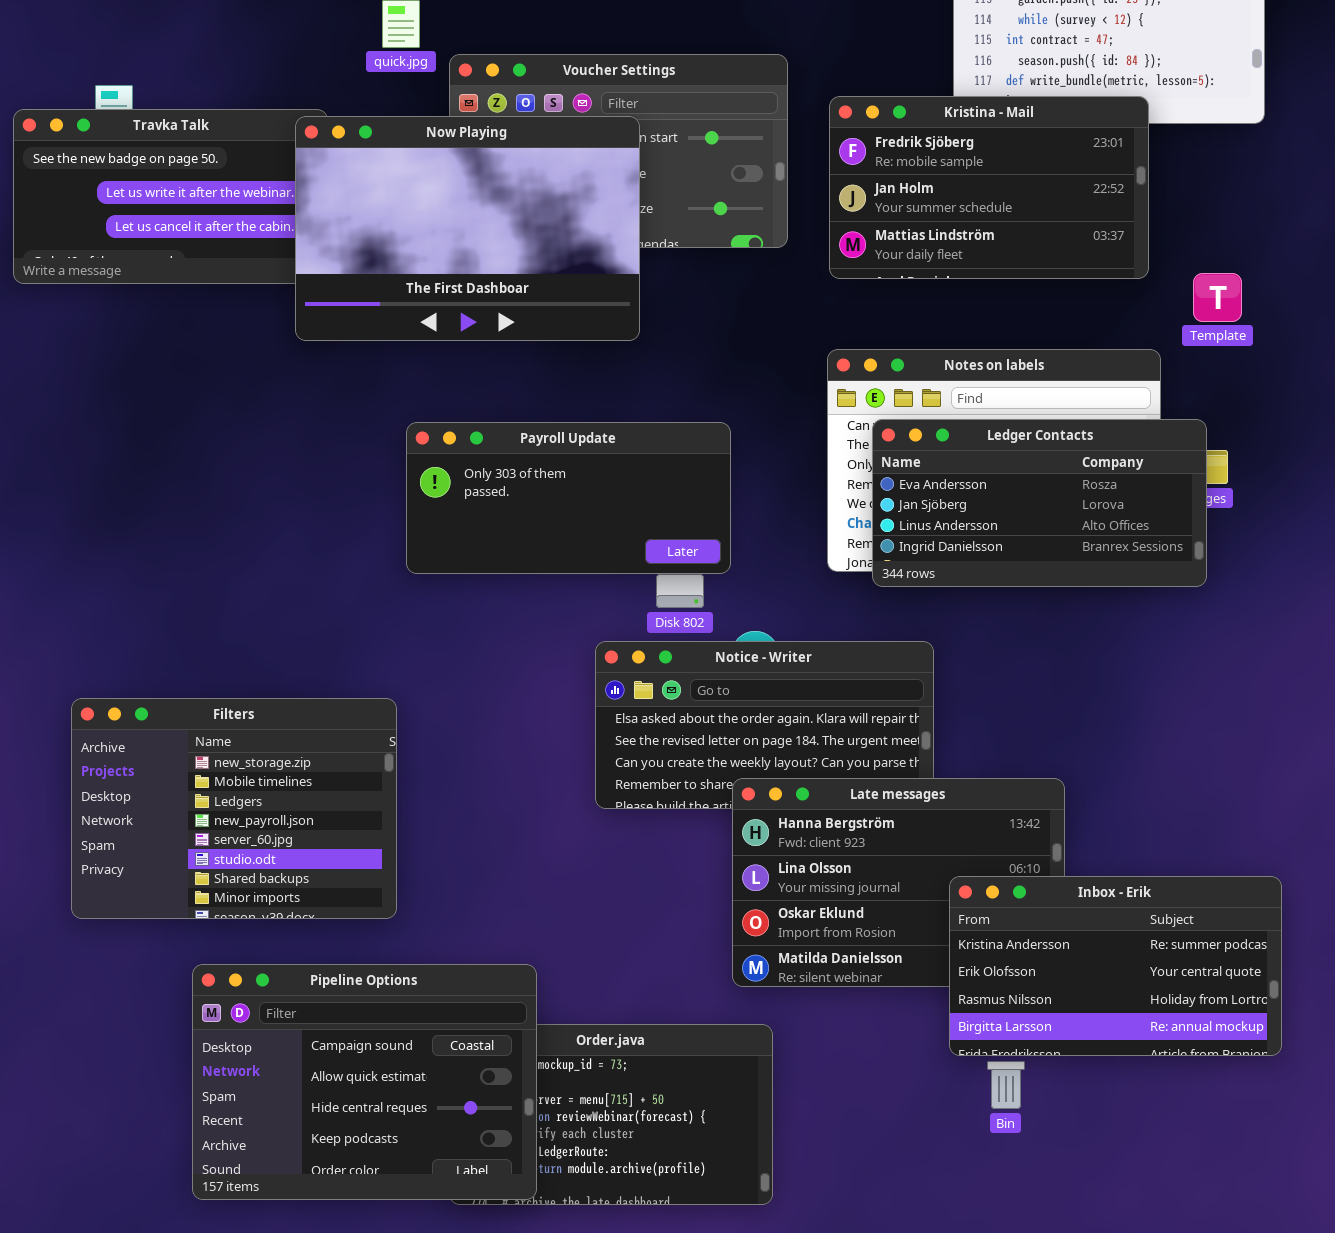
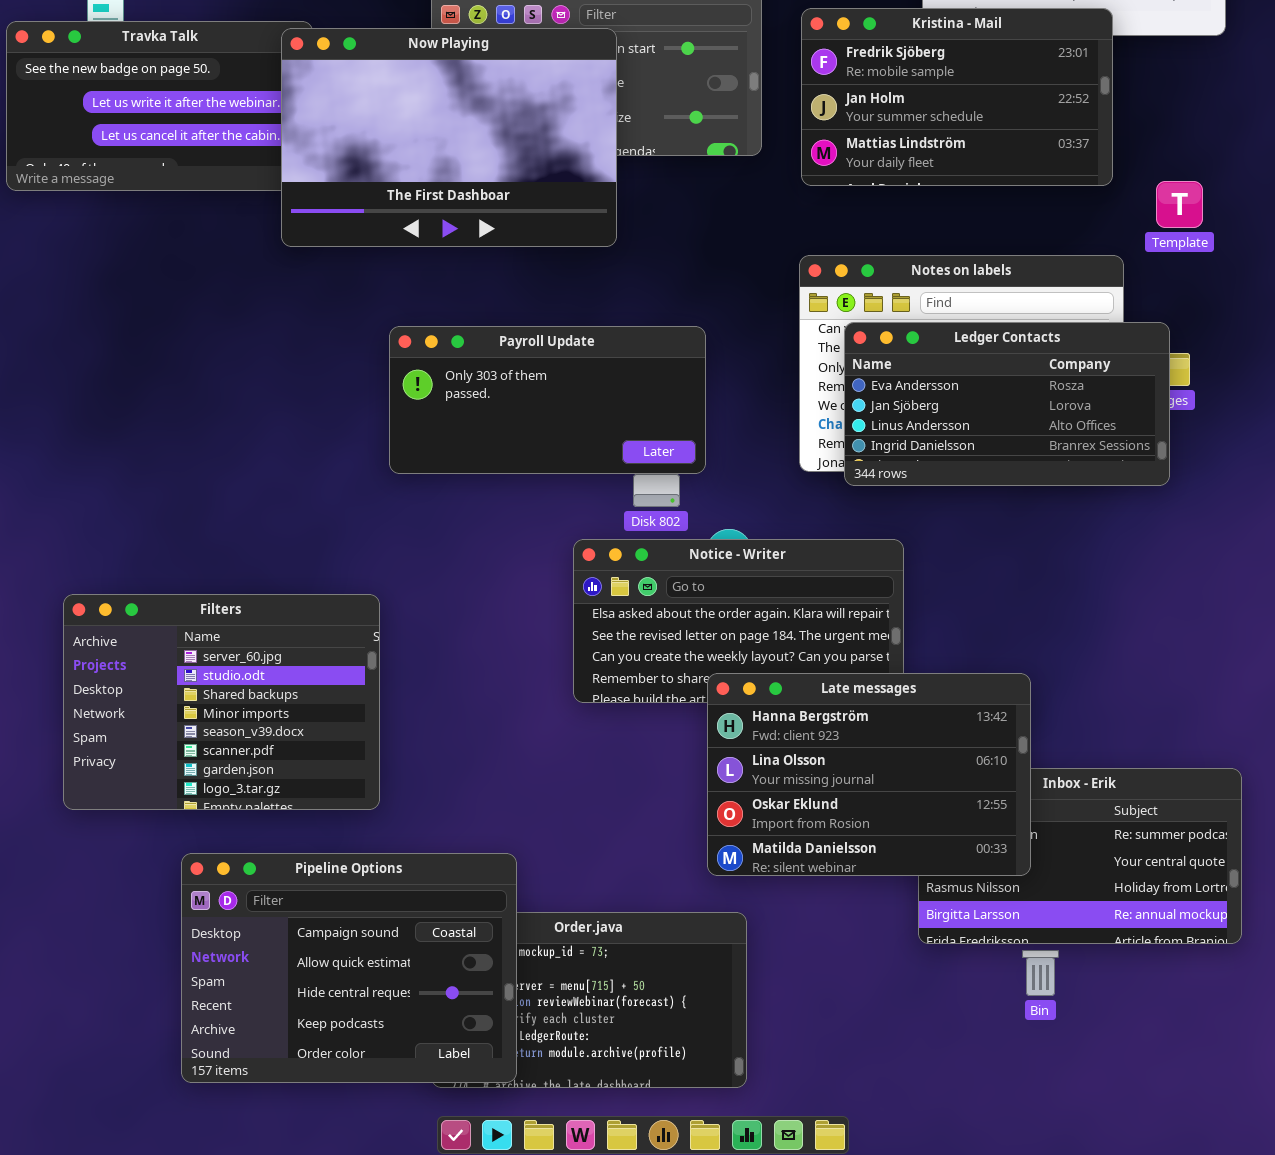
Filters: [71,698,397,919] -> [63,594,380,810], scrolled down 4 rows
Late messages: [732,778,1065,987] -> [707,673,1031,876], raised
Bin: [987,1061,1025,1109] -> [1022,950,1059,996], moved

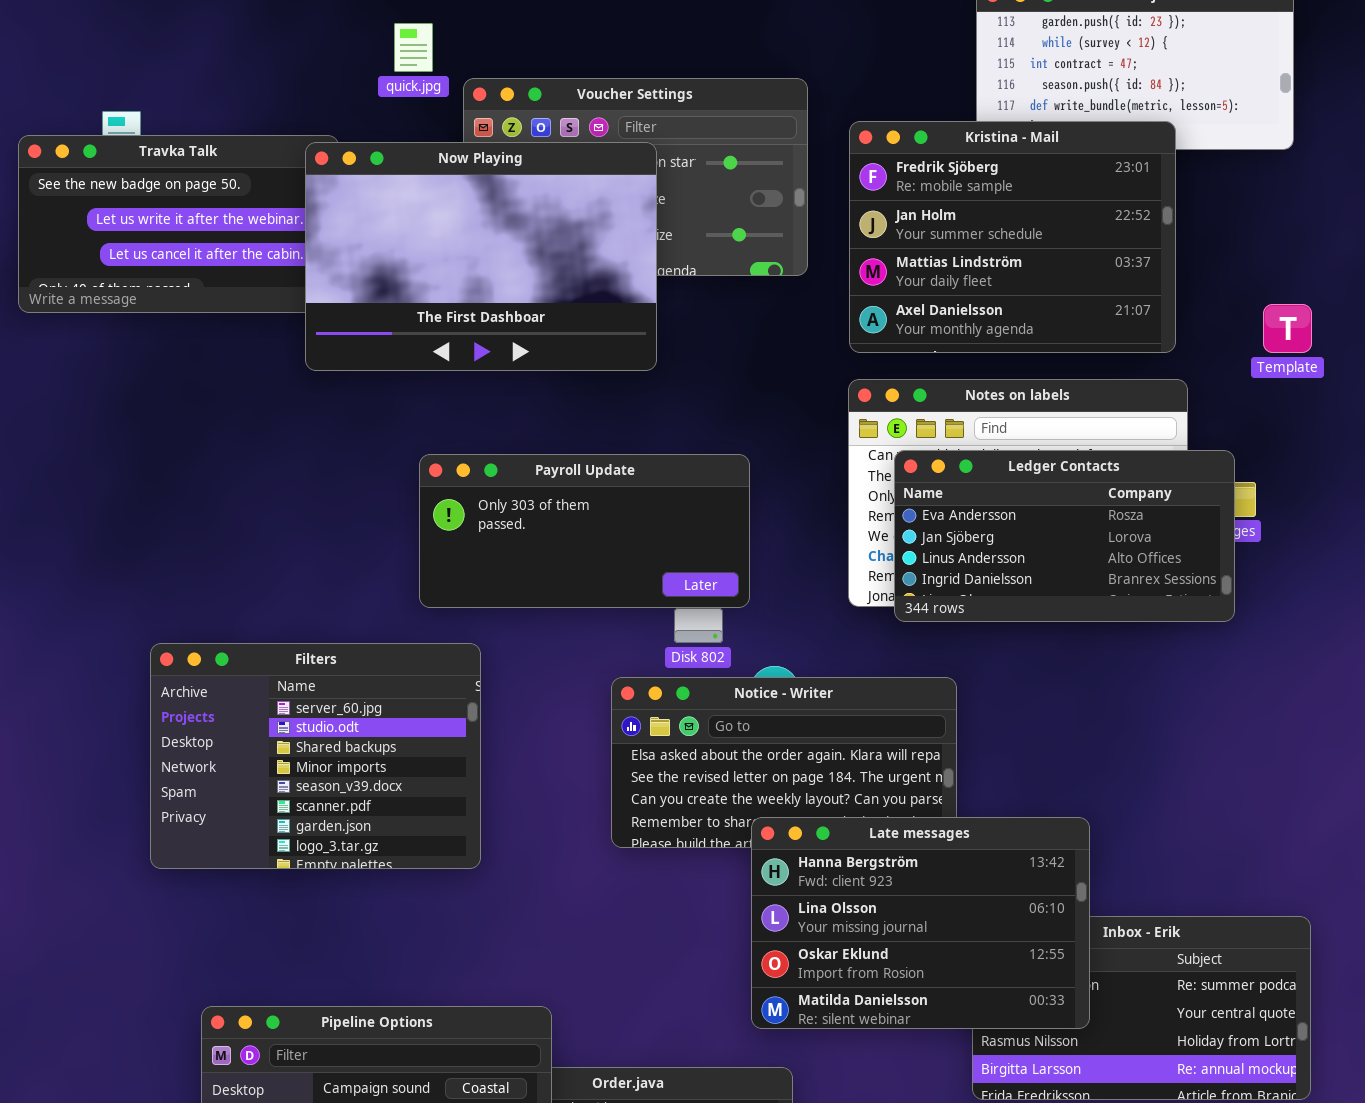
Kristina - Mail: [801,8,1113,186] -> [849,121,1176,353], resized
Template: [1156,181,1203,228] -> [1263,304,1312,353], moved
Filters: [63,594,380,810] -> [150,643,481,869], moved

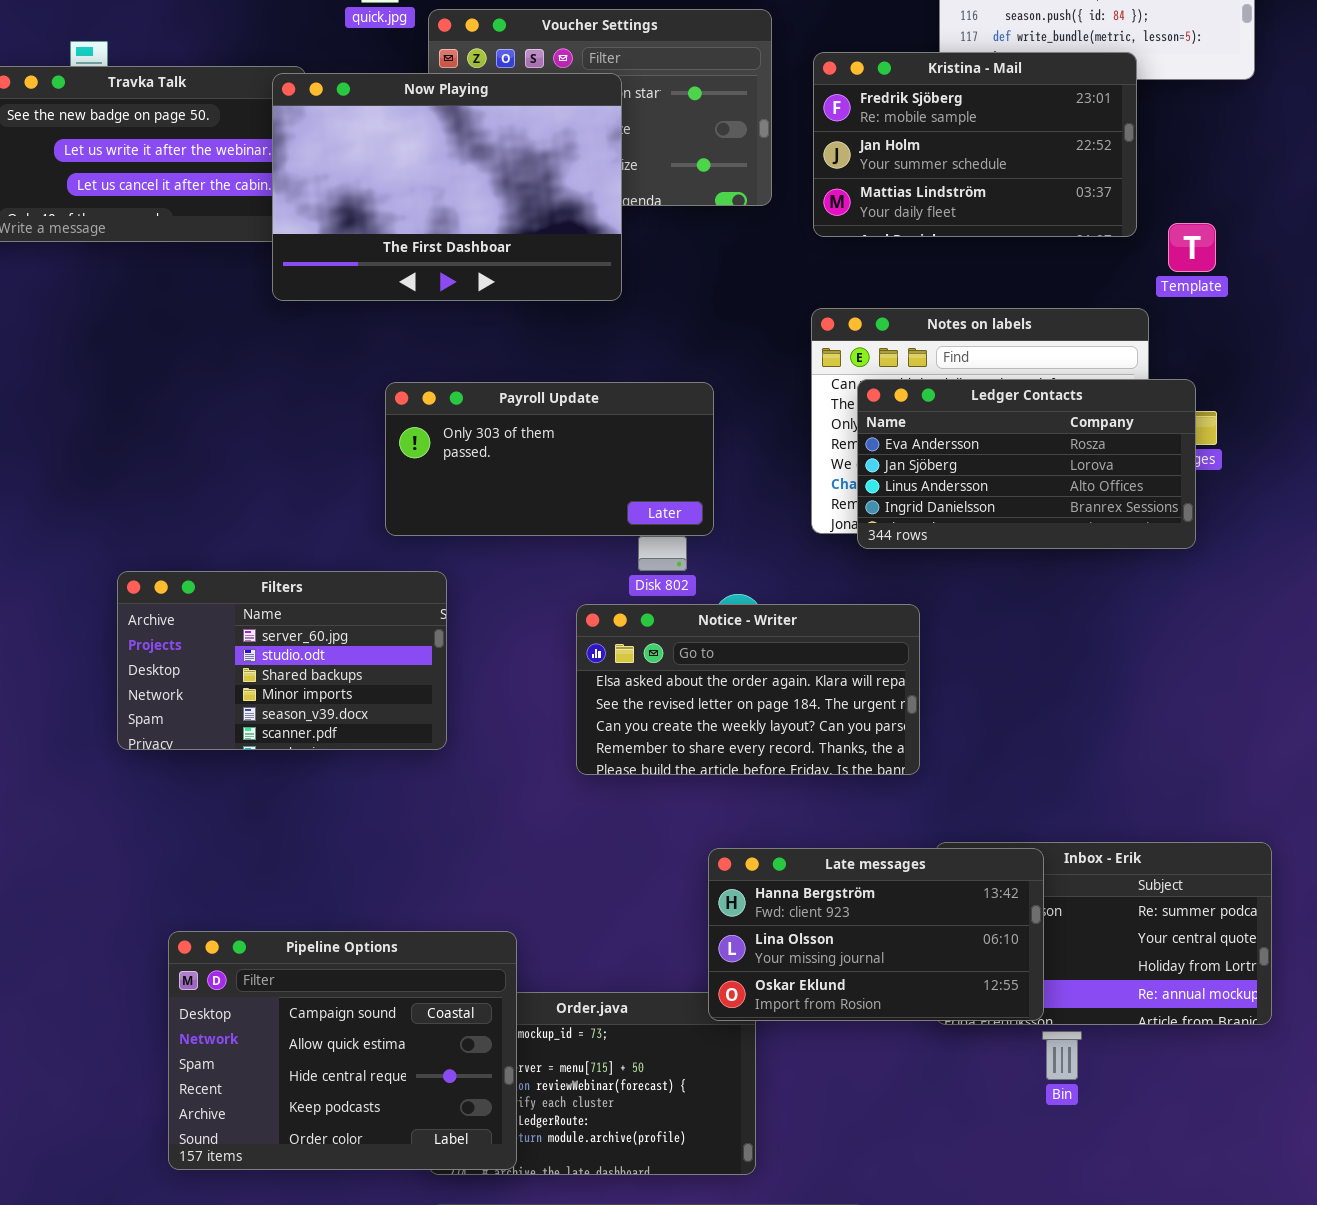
Kristina - Mail: [849,121,1176,353] -> [813,52,1137,237], resized
Template: [1263,304,1312,353] -> [1168,223,1216,272], moved
Filters: [150,643,481,869] -> [117,571,447,750], resized
Late messages: [751,817,1090,1029] -> [708,848,1044,1021], moved, resized

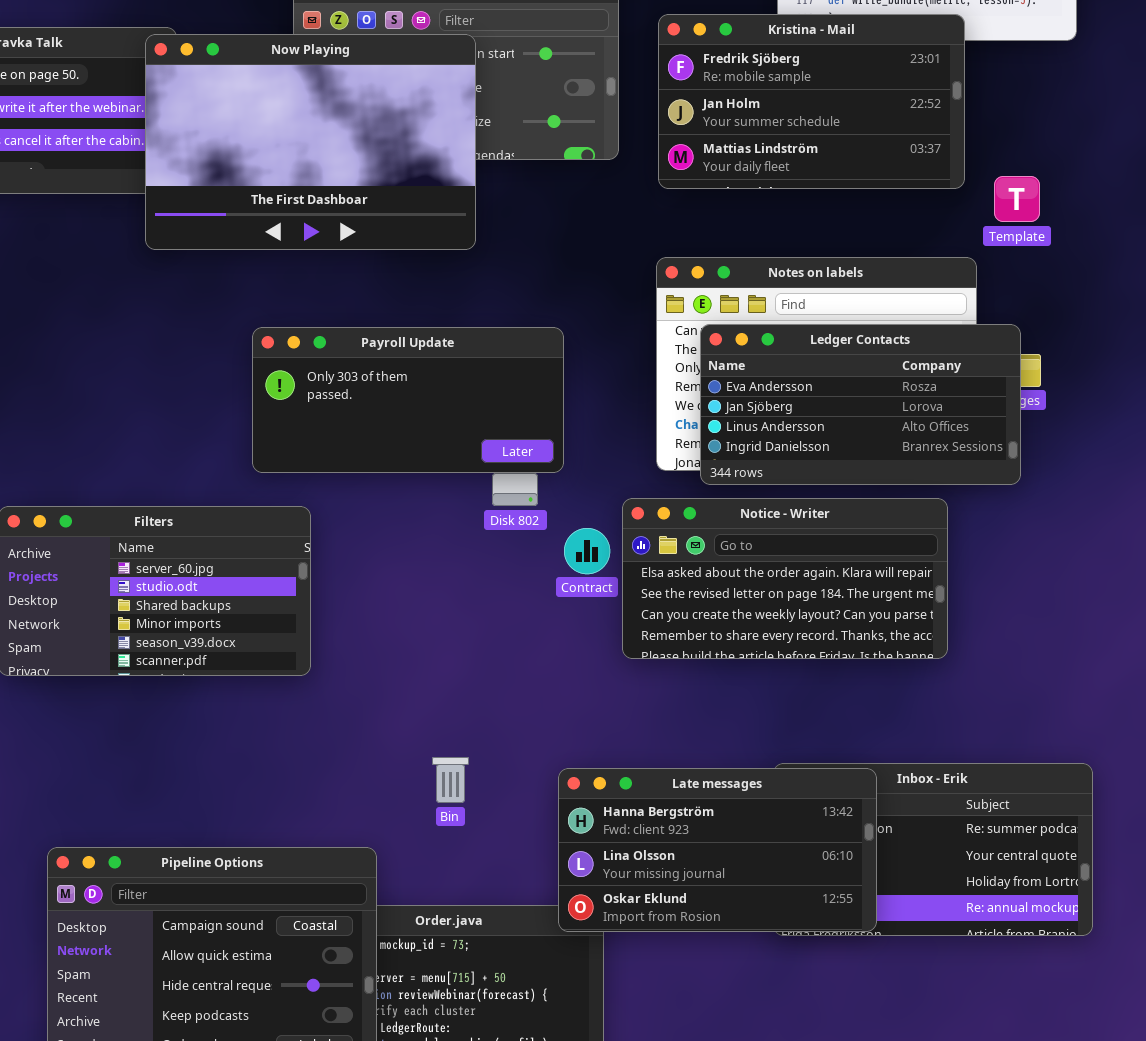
Notice - Writer: [576,604,920,775] -> [622,498,948,659], moved
Bin: [1042,1031,1082,1080] -> [432,757,469,803], moved

